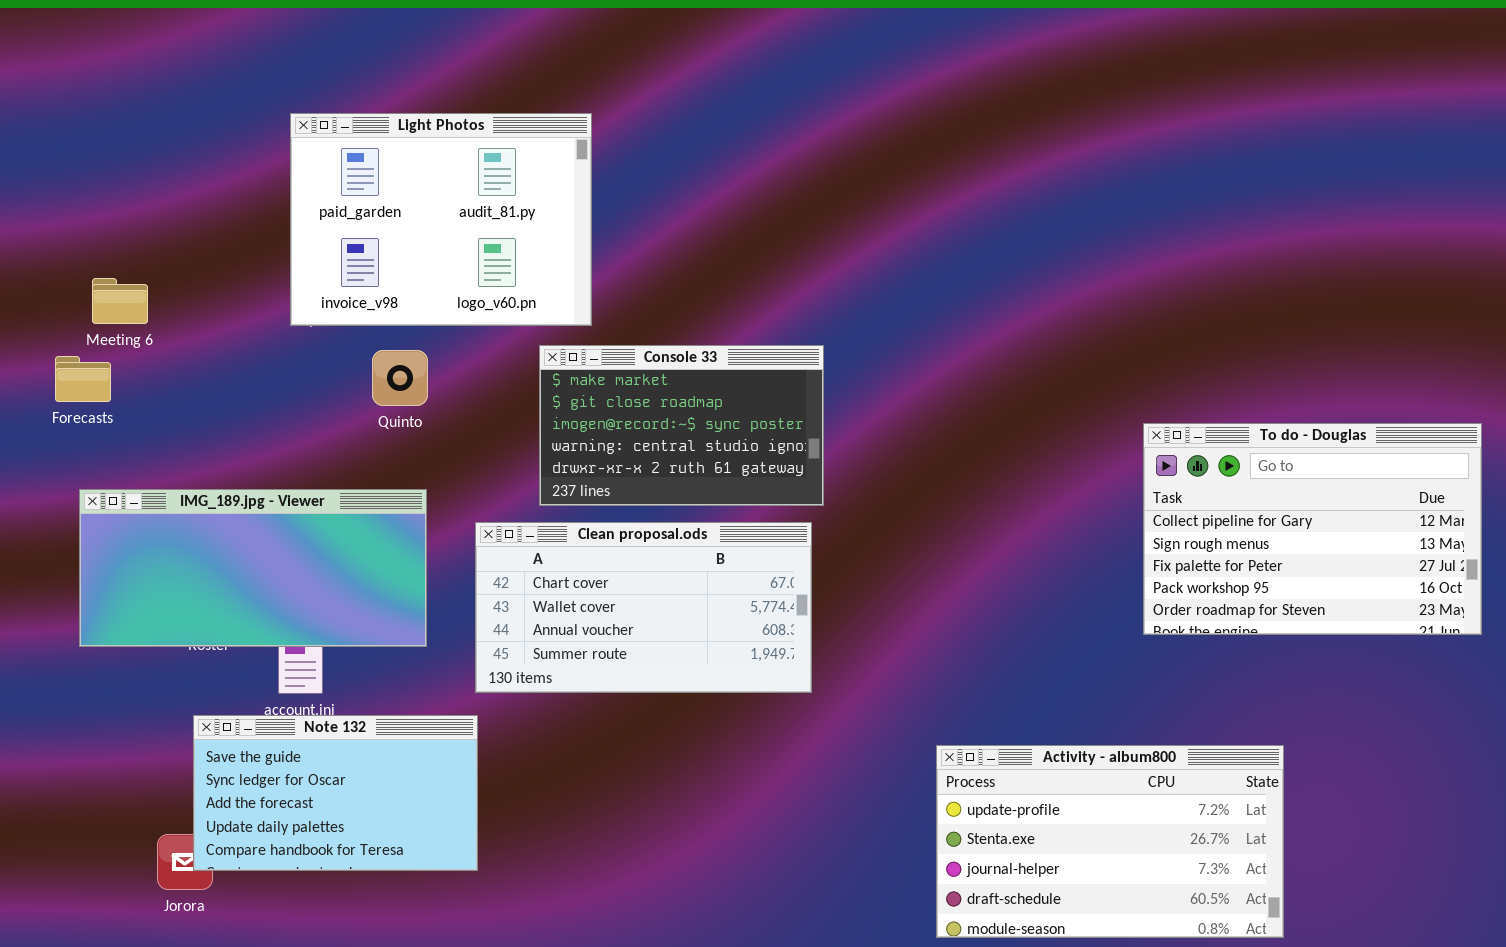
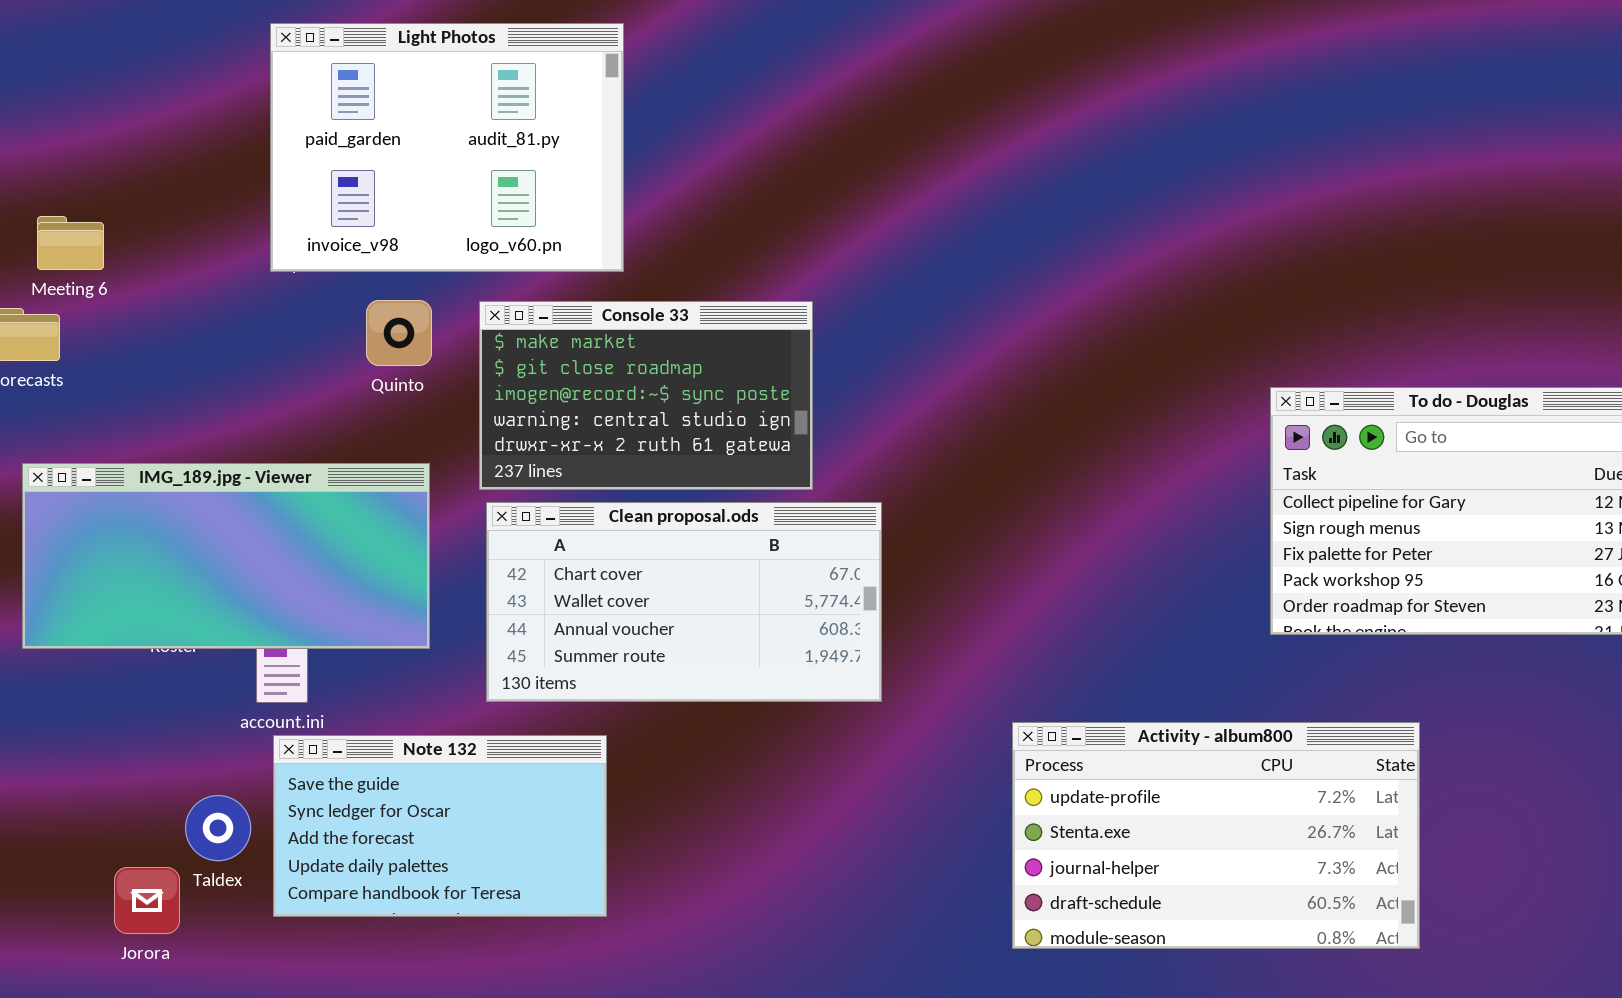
Console 33: [539,345,824,506] -> [479,301,813,490], moved
Note 132: [193,715,478,871] -> [273,735,607,917], moved
Activity - album800: [936,745,1284,938] -> [1012,722,1420,949], moved

